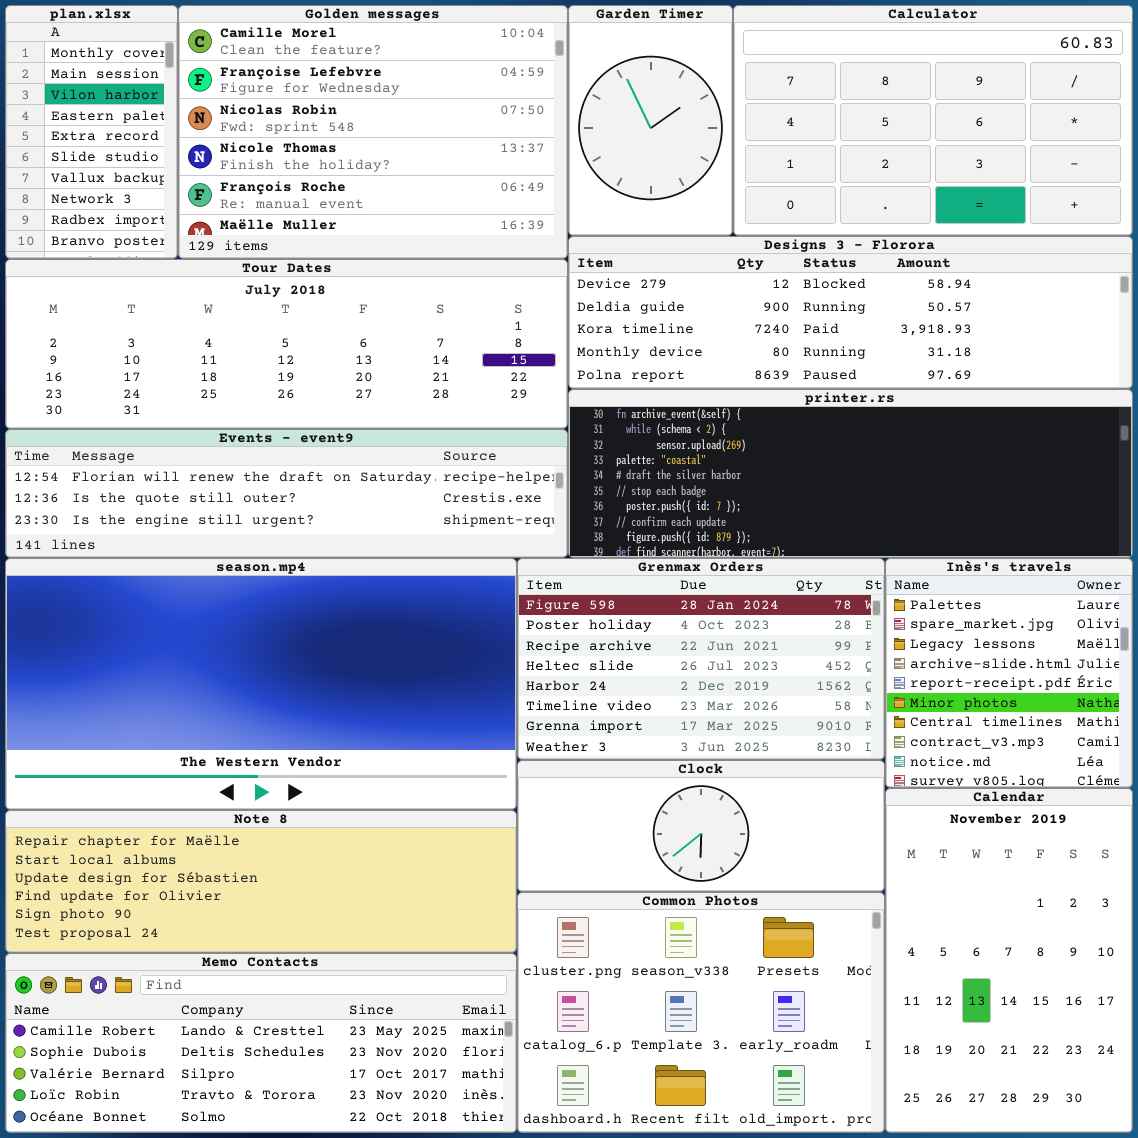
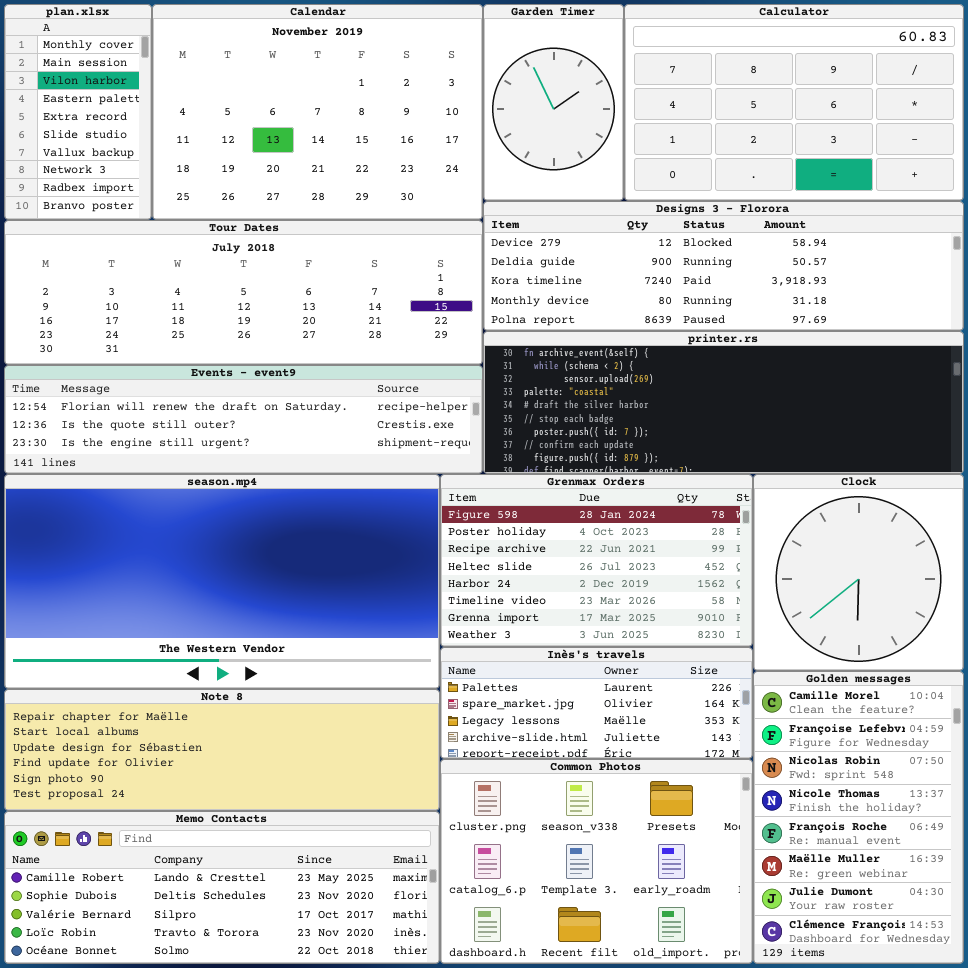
Golden messages: [178,5,568,259] -> [753,671,964,964], moved, resized
Inès's travels: [885,558,1133,788] -> [440,647,753,759], moved, resized
Clock: [517,760,885,892] -> [753,474,964,671], moved, resized
Calendar: [885,788,1133,1133] -> [152,4,483,220], moved, resized

